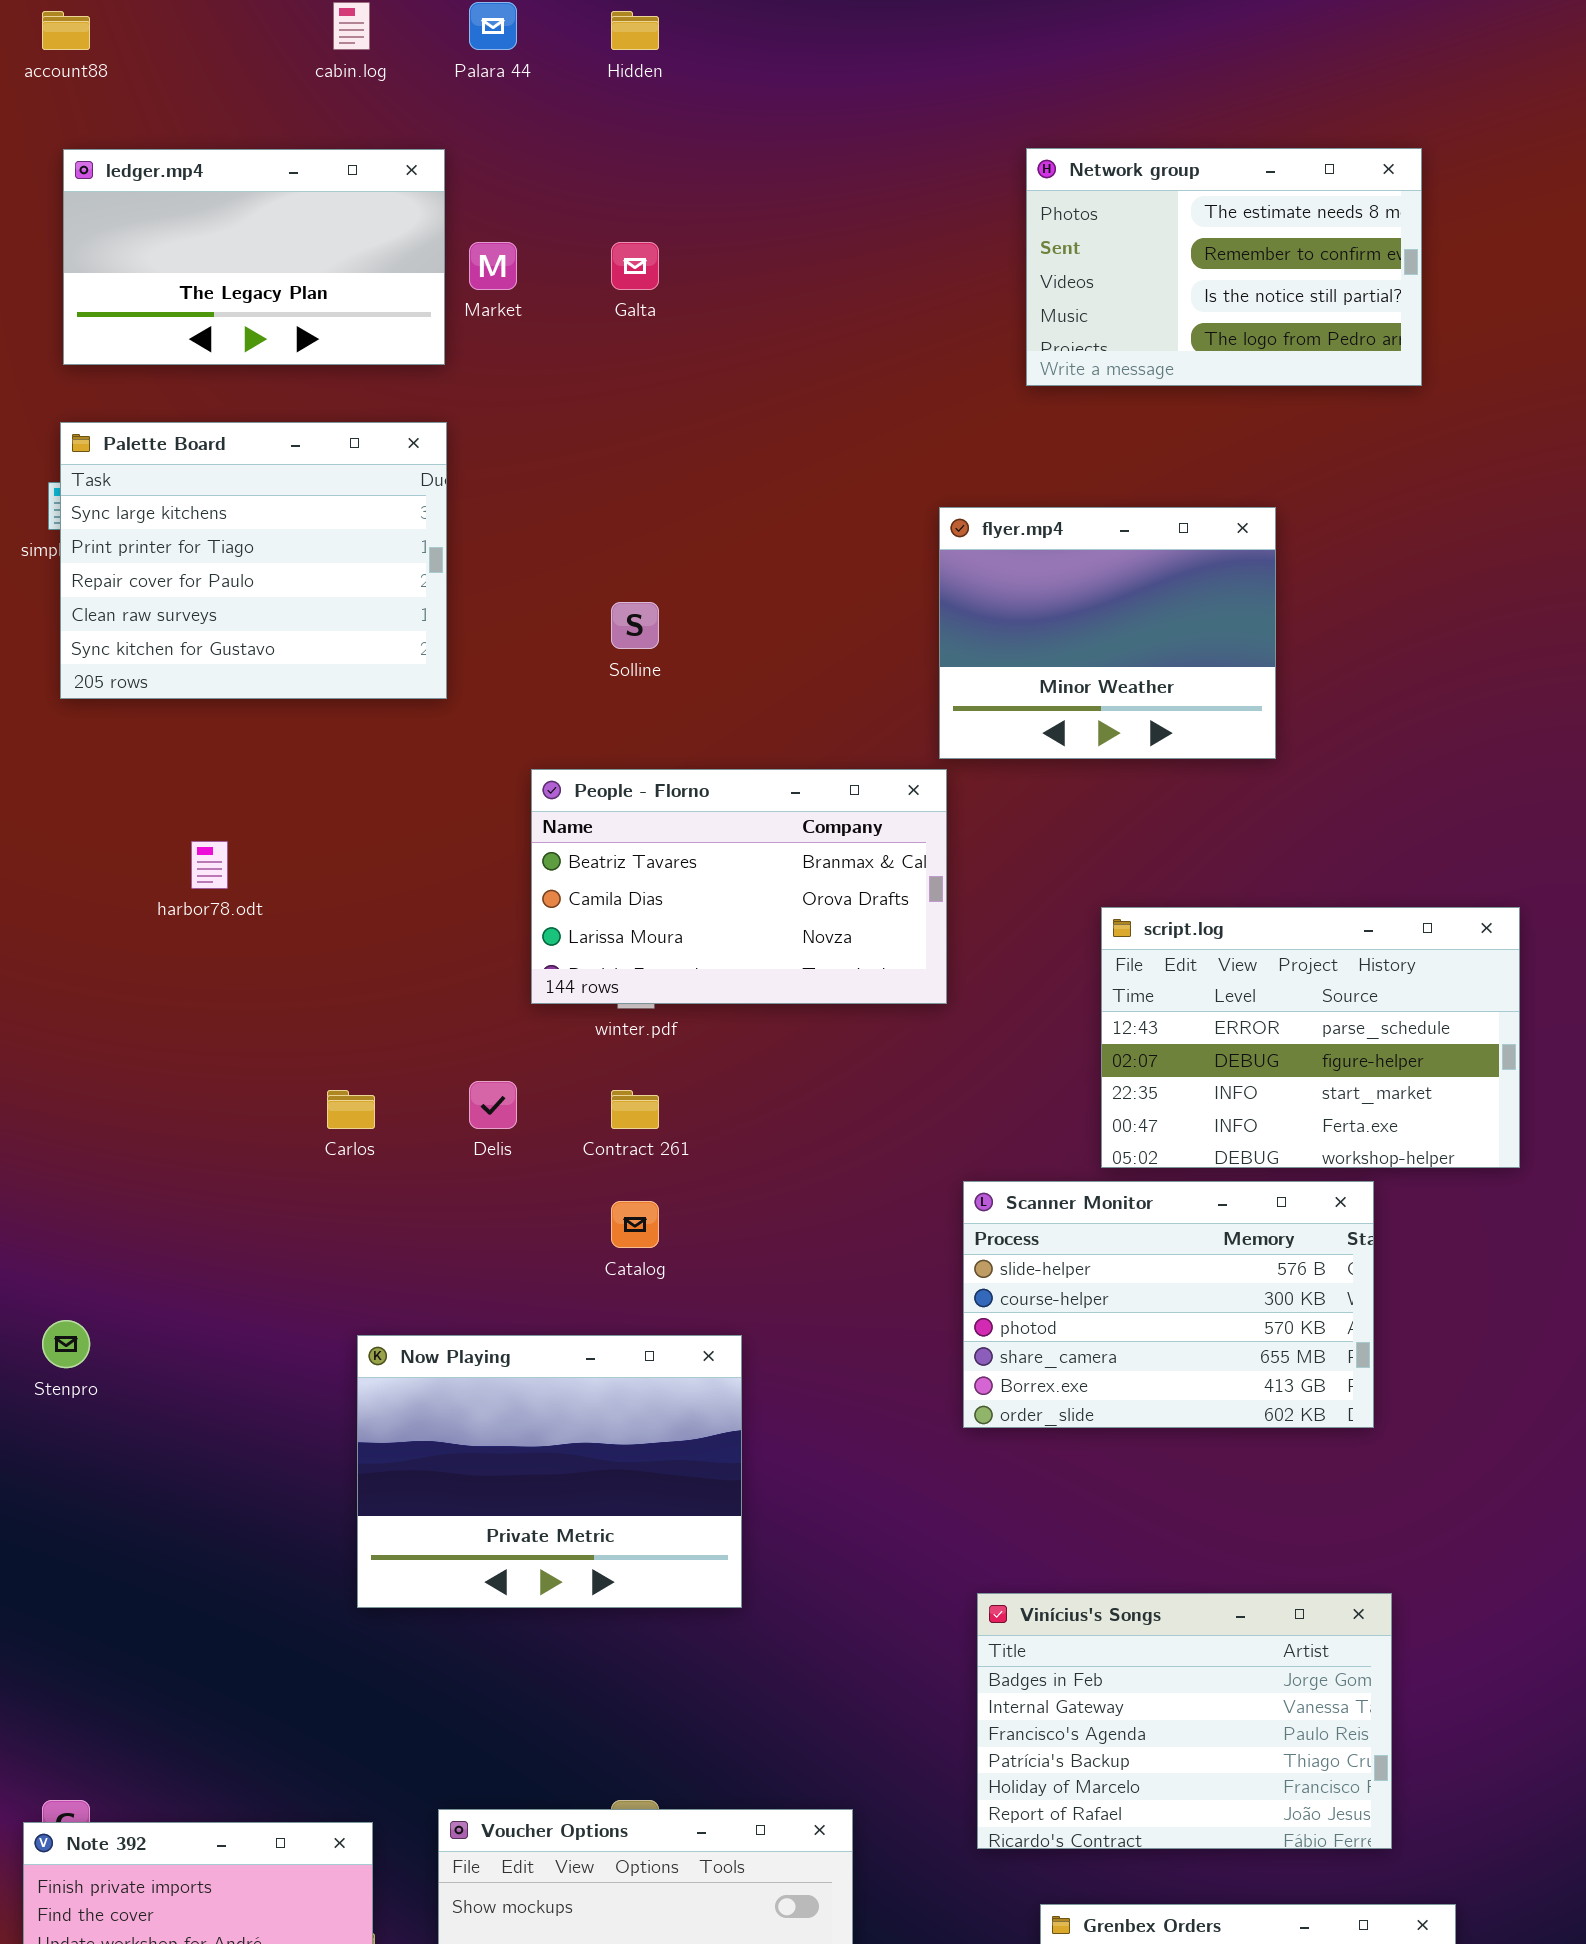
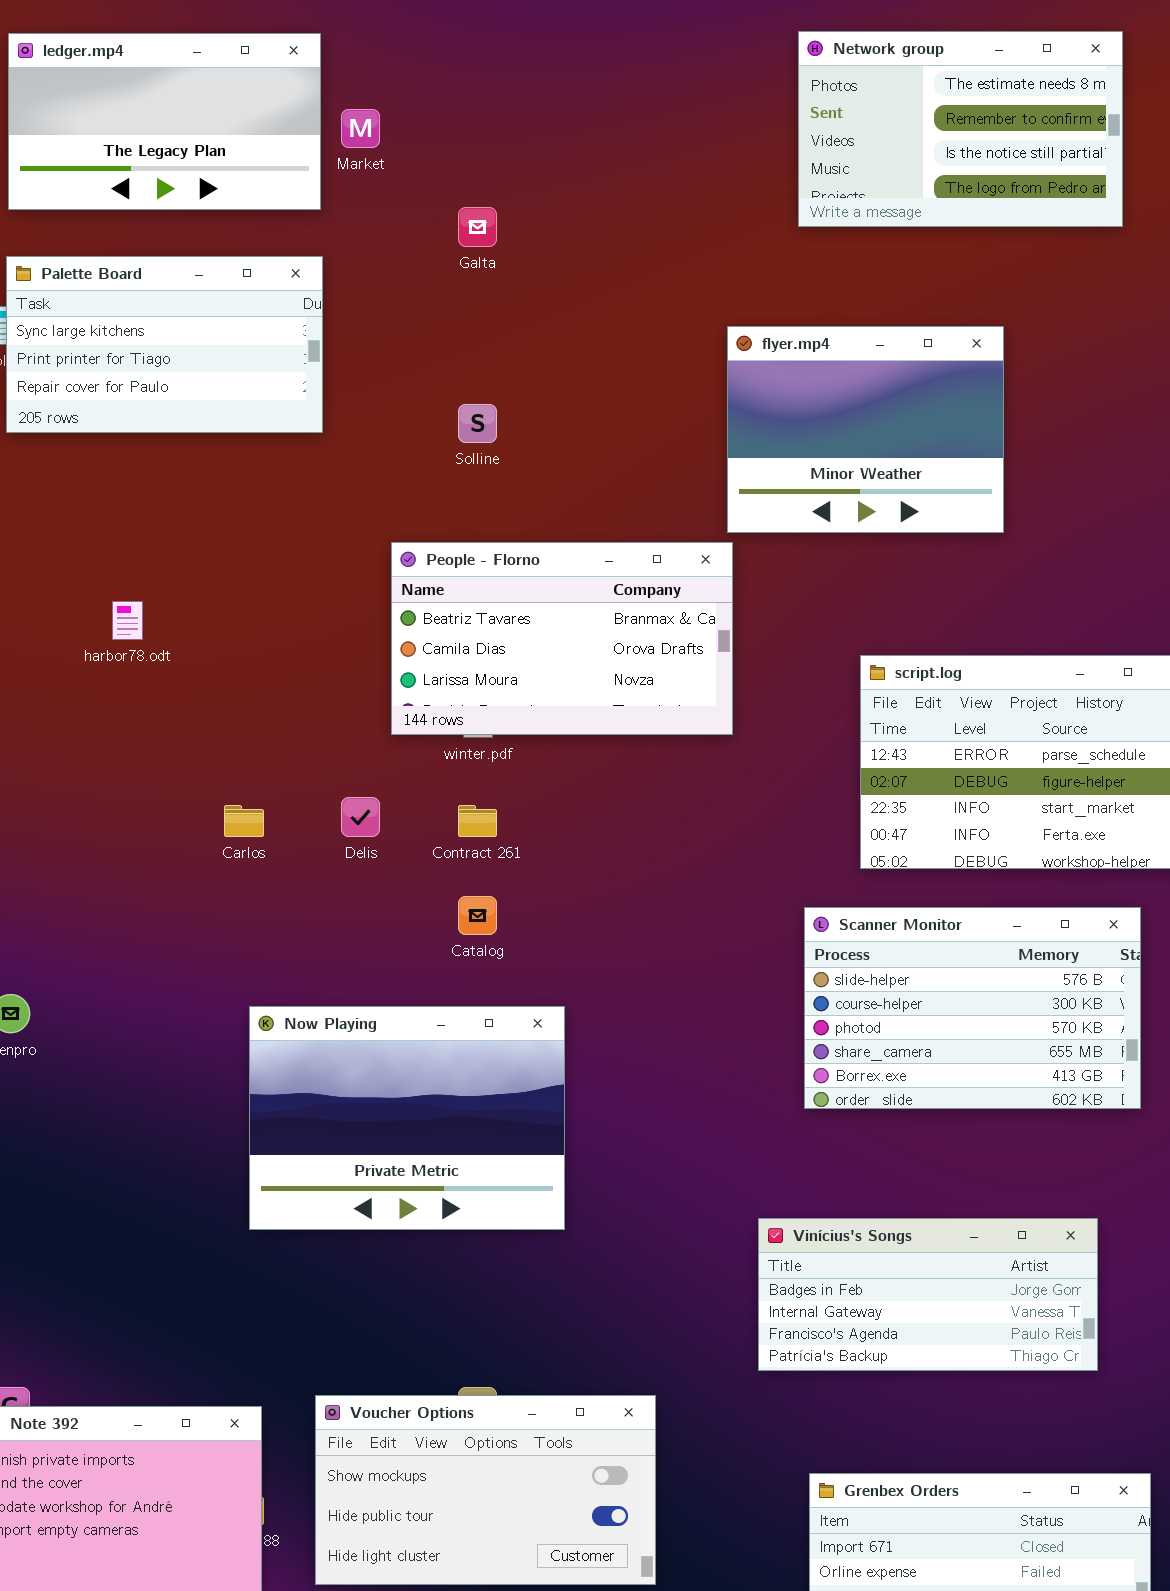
Galta: [611,242,659,290] -> [458,207,497,247], moved
Palette Board: [60,422,447,699] -> [6,256,323,433], resized
Scanner Monitor: [963,1181,1374,1428] -> [804,907,1141,1109], moved
Vinícius's Songs: [977,1593,1392,1849] -> [758,1218,1098,1371], resized

